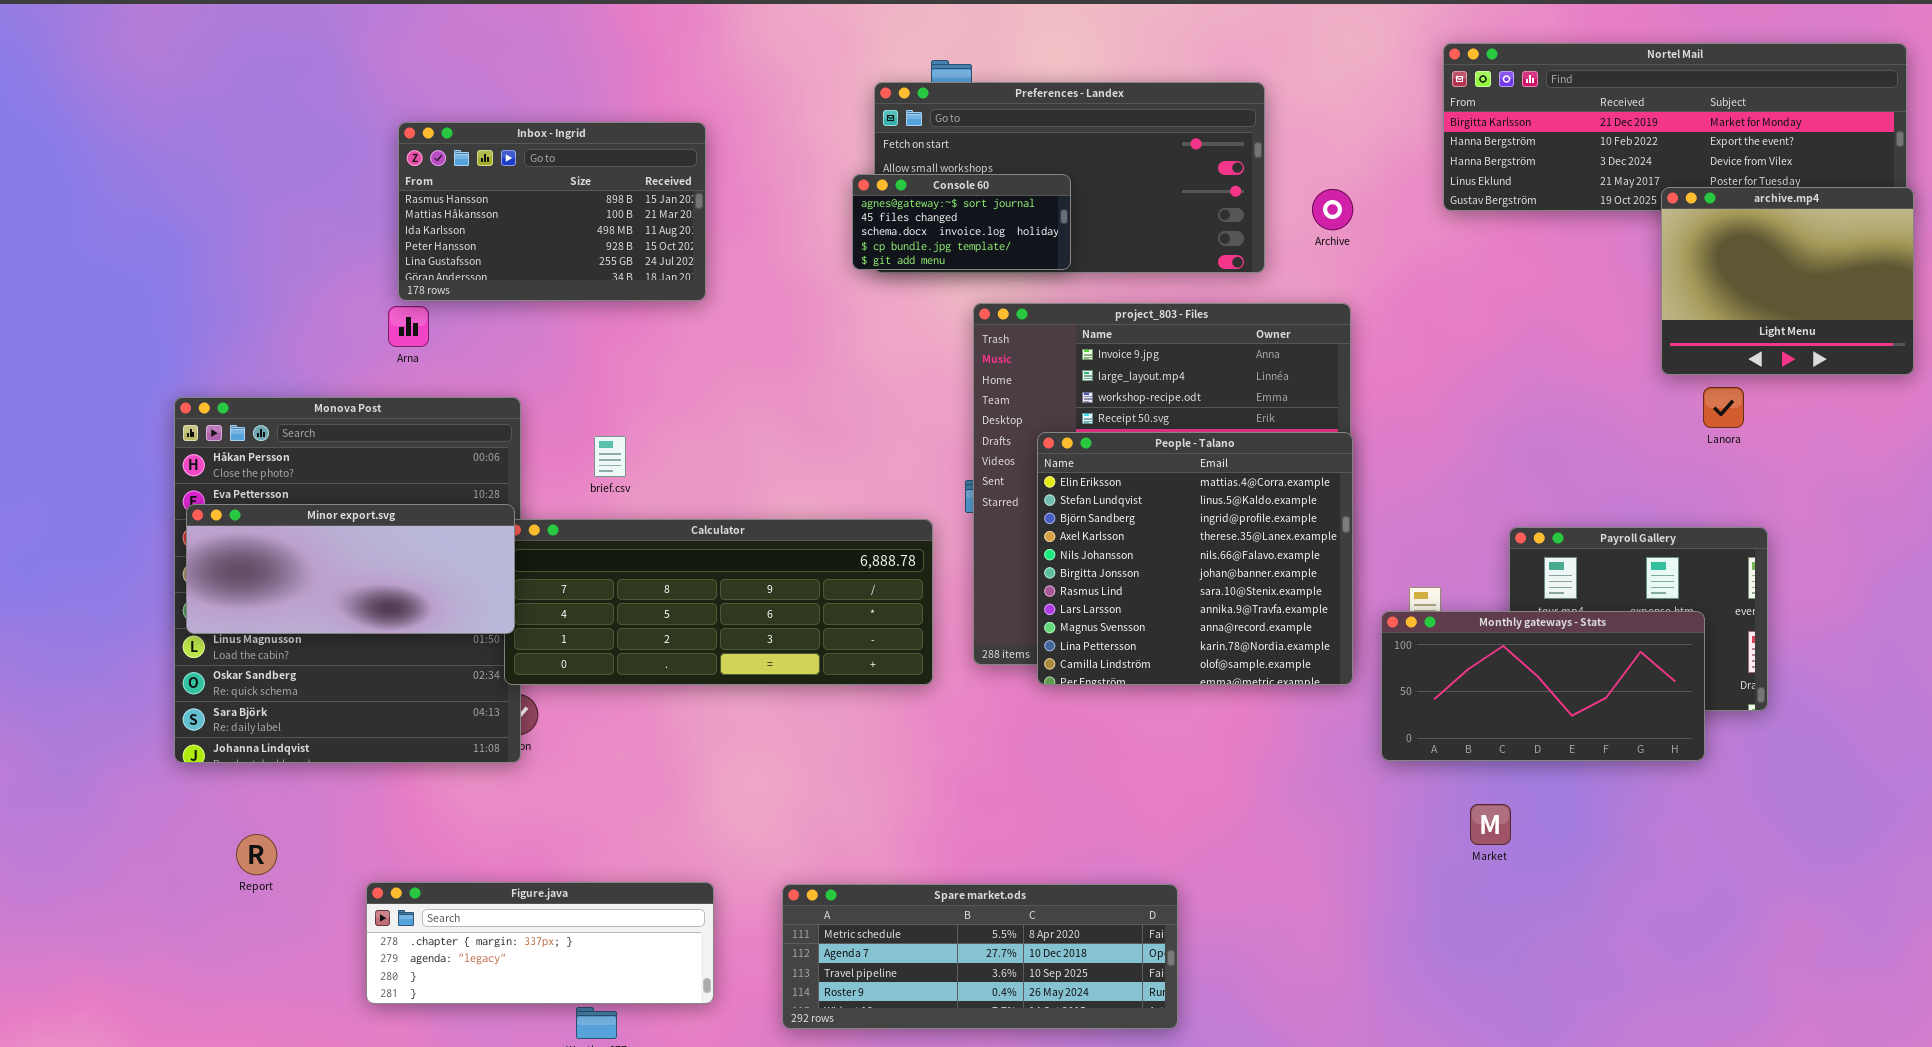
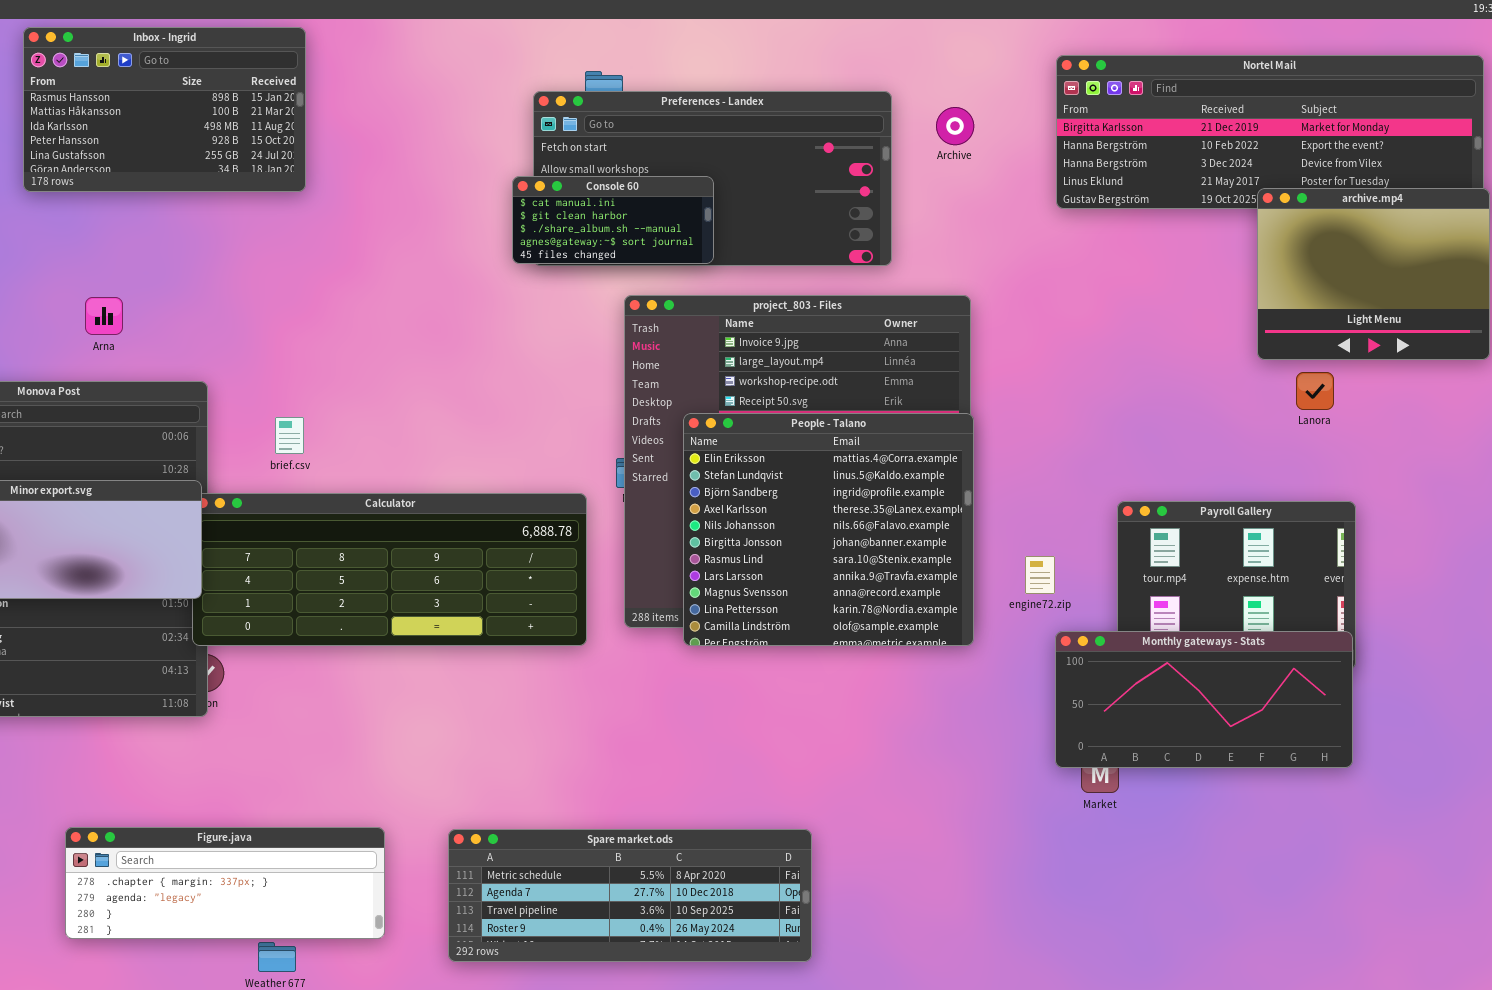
Inbox - Ingrid: [398,122,706,301] -> [23,27,306,192], moved
Console 60: [852,174,1071,270] -> [512,176,714,264], scrolled up 3 rows
Archive: [1312,189,1353,230] -> [936,107,974,145], moved
Monthly gateways - Stats: [1381,611,1705,761] -> [1055,631,1353,768], moved

